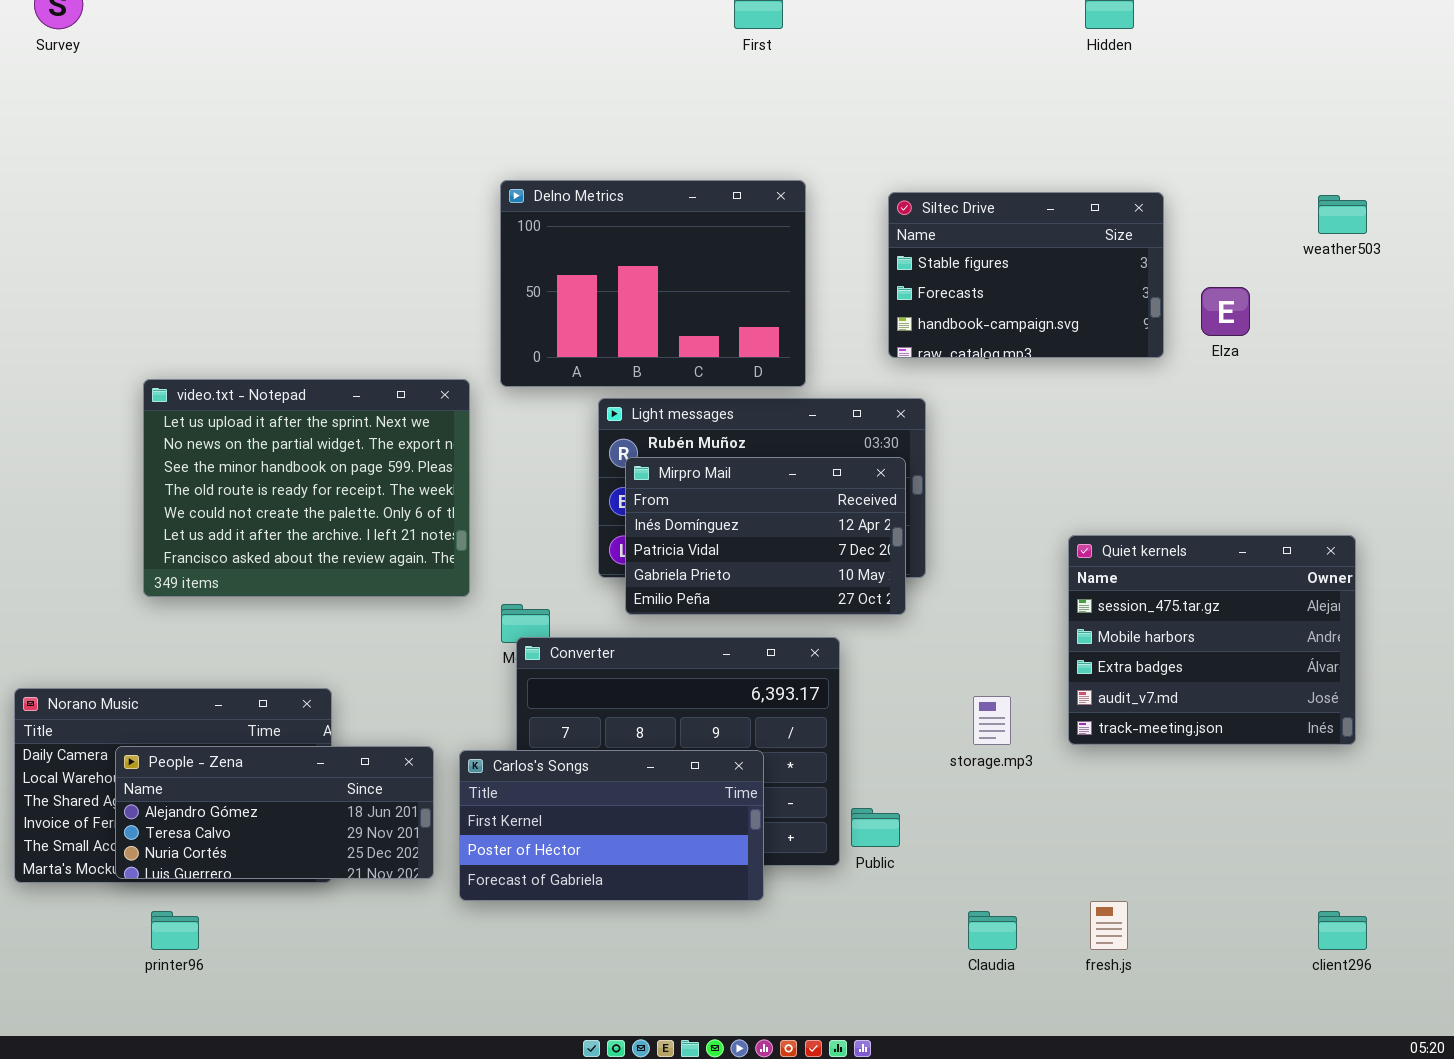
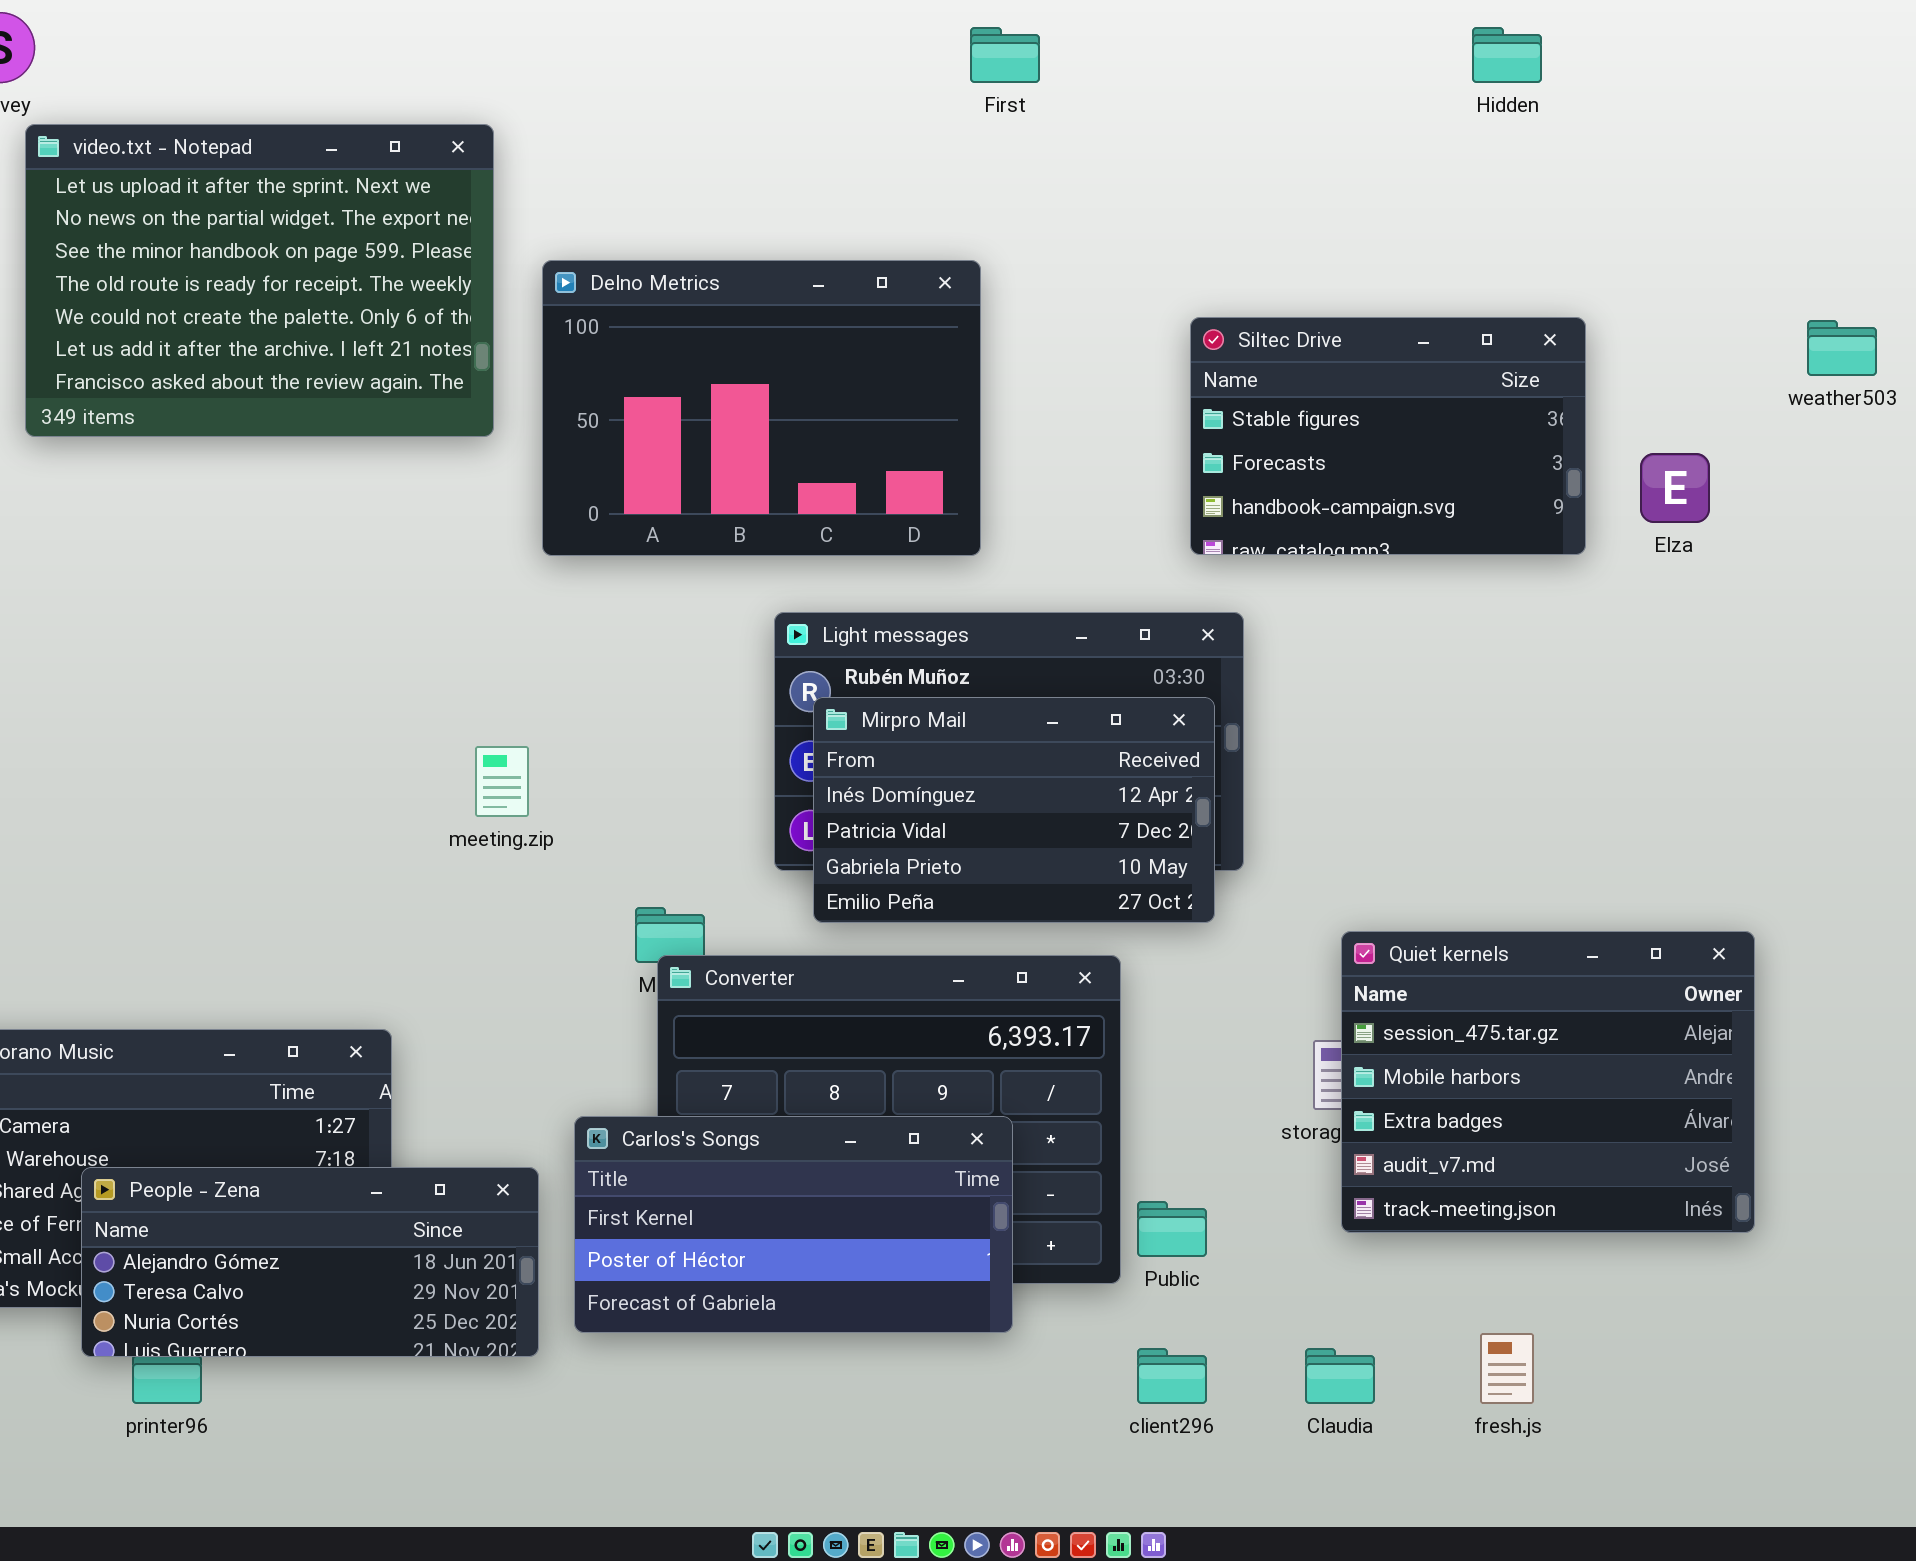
Delno Metrics: [500,180,806,387] -> [542,260,981,556], moved
video.txt - Notepad: [143,379,470,597] -> [25,124,494,437], moved
Quiet kernels: [1068,535,1356,745] -> [1341,931,1755,1233], moved
People - Zena: [115,746,434,879] -> [81,1167,539,1357], moved
client296: [1318,911,1367,950] -> [1137,1348,1207,1404], moved

